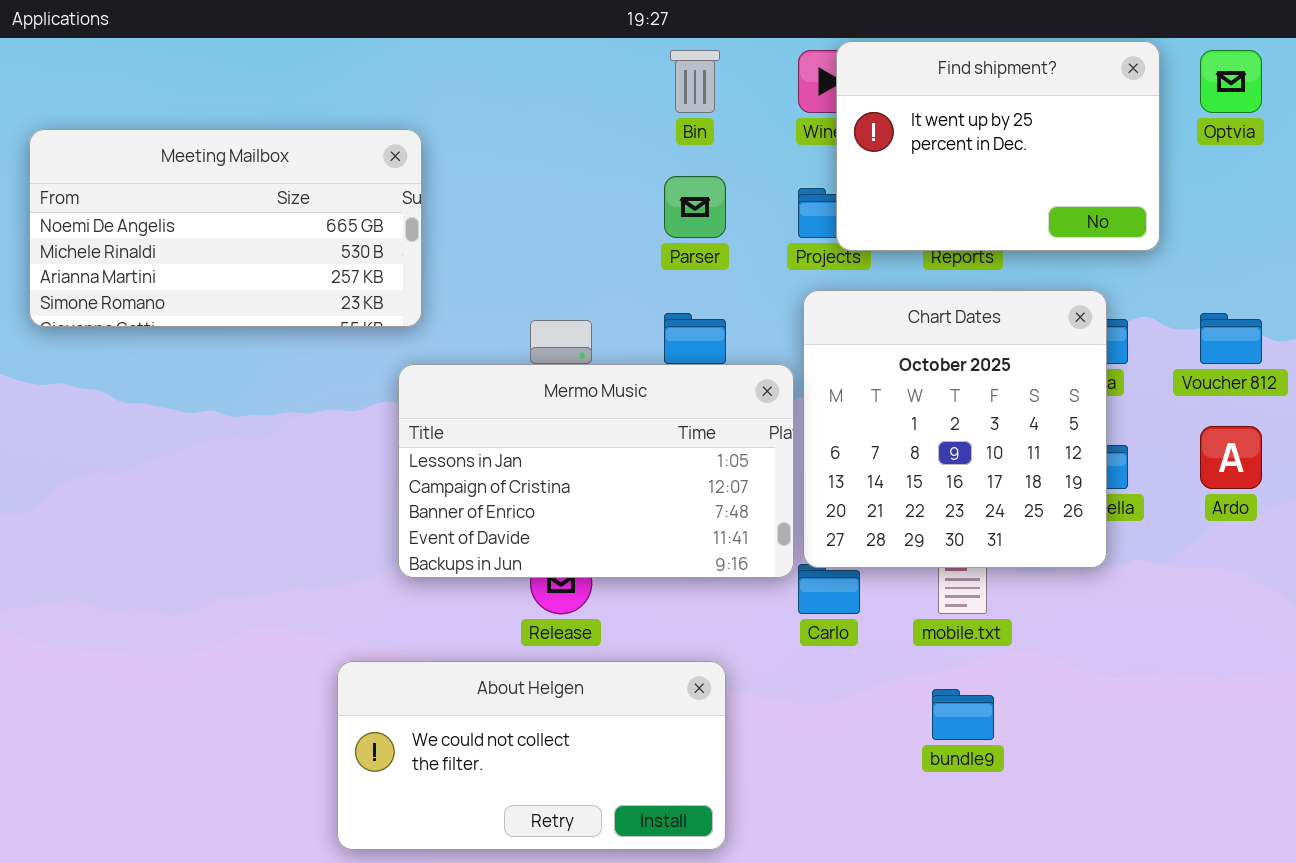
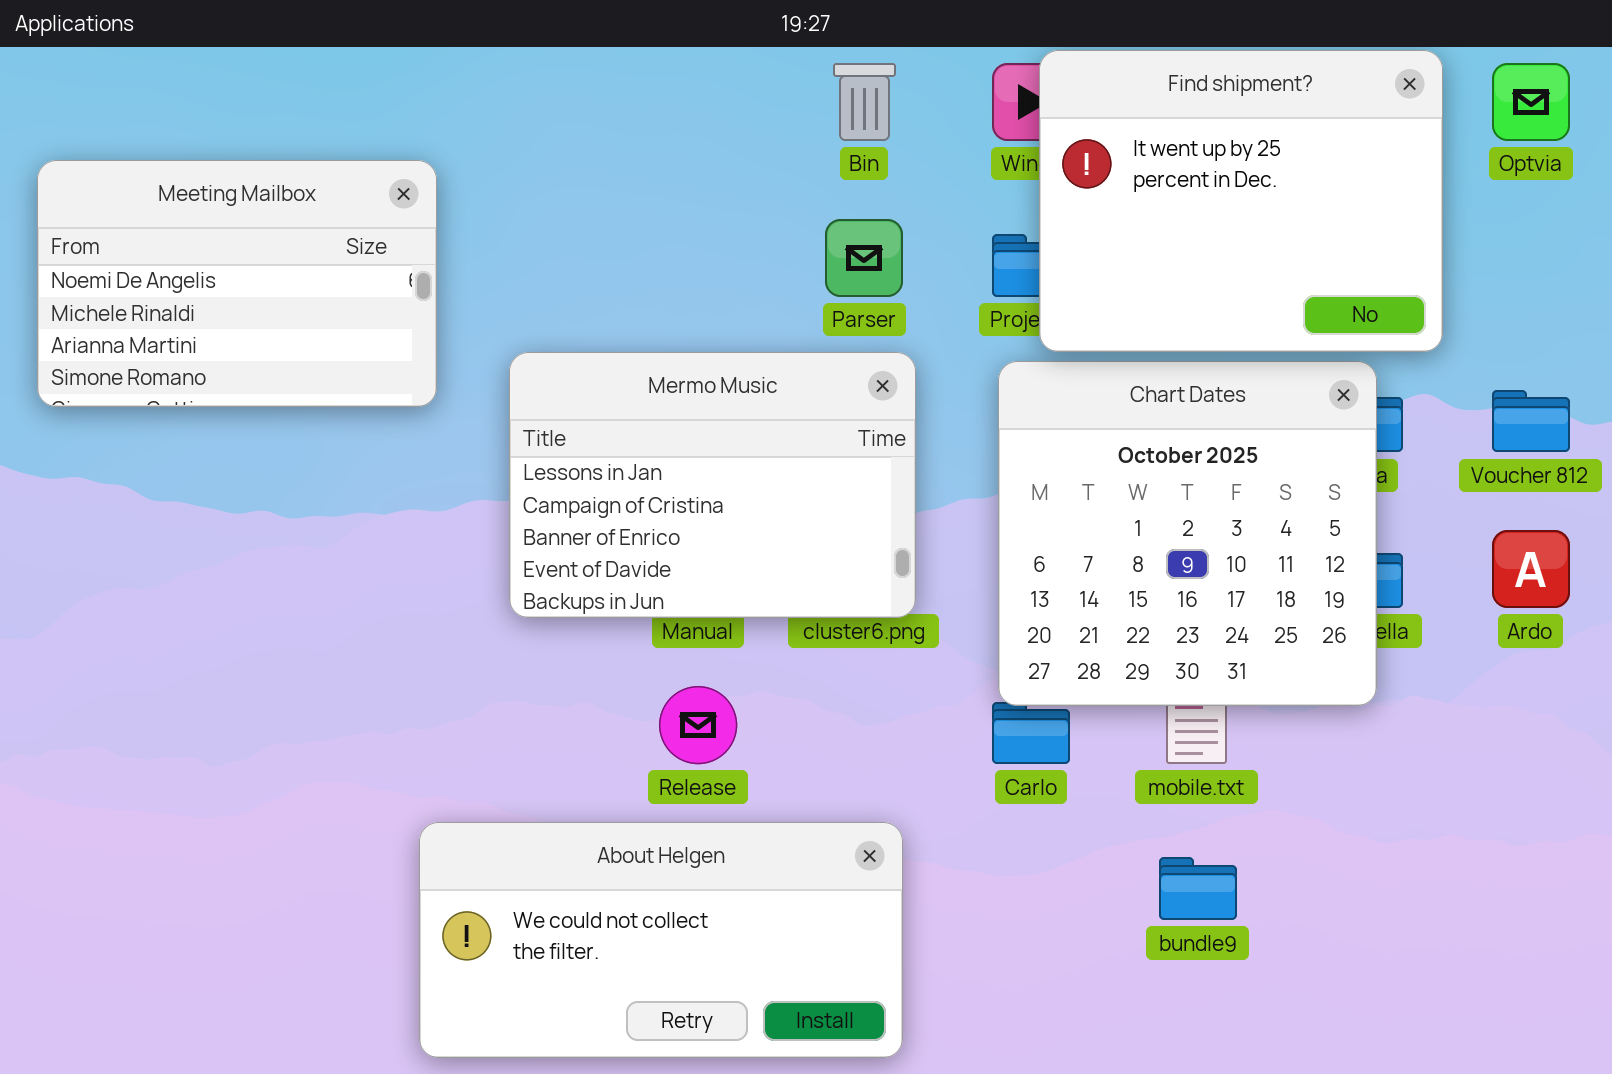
Find shipment?: [836,41,1160,251] -> [1039,50,1443,352], resized
Meeting Mailbox: [29,129,422,327] -> [37,160,437,407], resized
Mermo Music: [398,364,794,578] -> [509,352,916,618], moved, resized

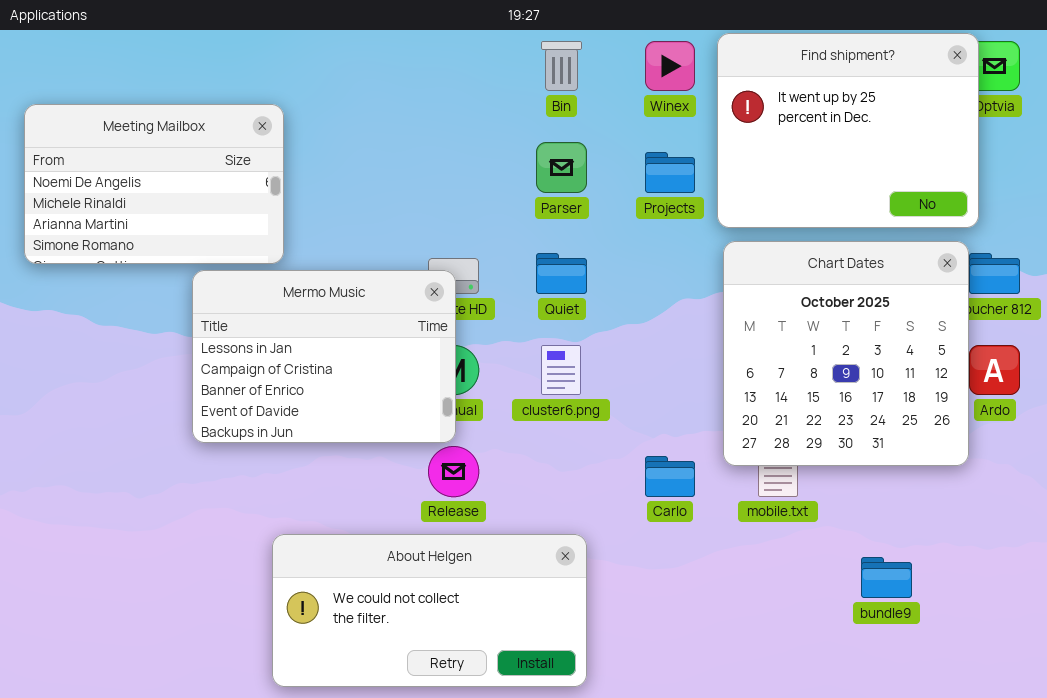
Find shipment?: [1039,50,1443,352] -> [717,33,979,228], moved
Mermo Music: [509,352,916,618] -> [192,270,456,443], moved
Chart Dates: [998,361,1377,706] -> [723,241,969,466], moved
bundle9: [1159,857,1237,920] -> [861,557,912,598], moved

